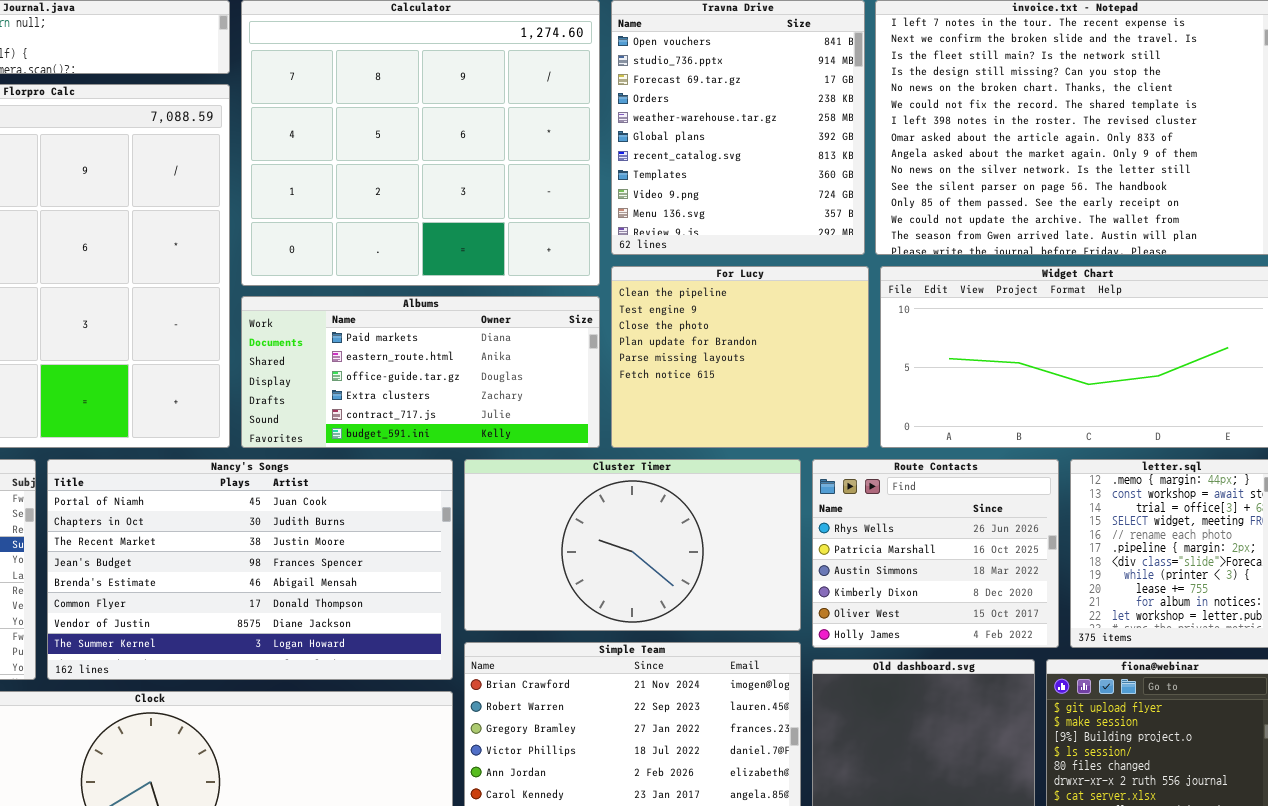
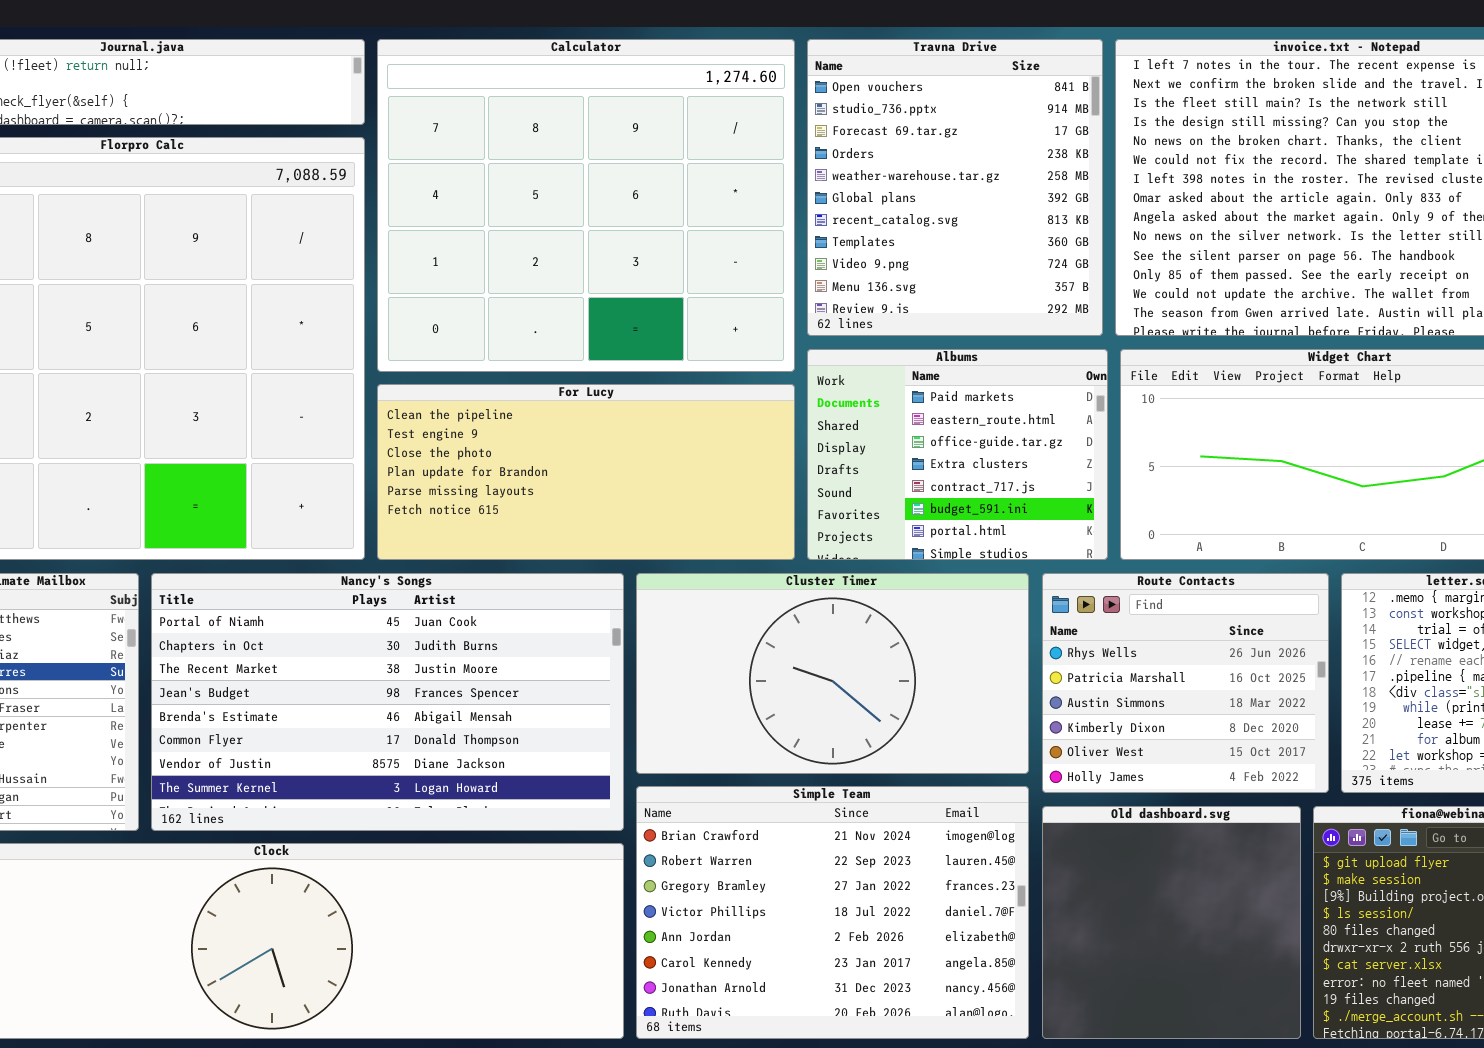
For Lucy: [611,266,869,448] -> [377,384,795,560], moved, resized
Albums: [241,296,600,448] -> [807,349,1108,560], moved, resized

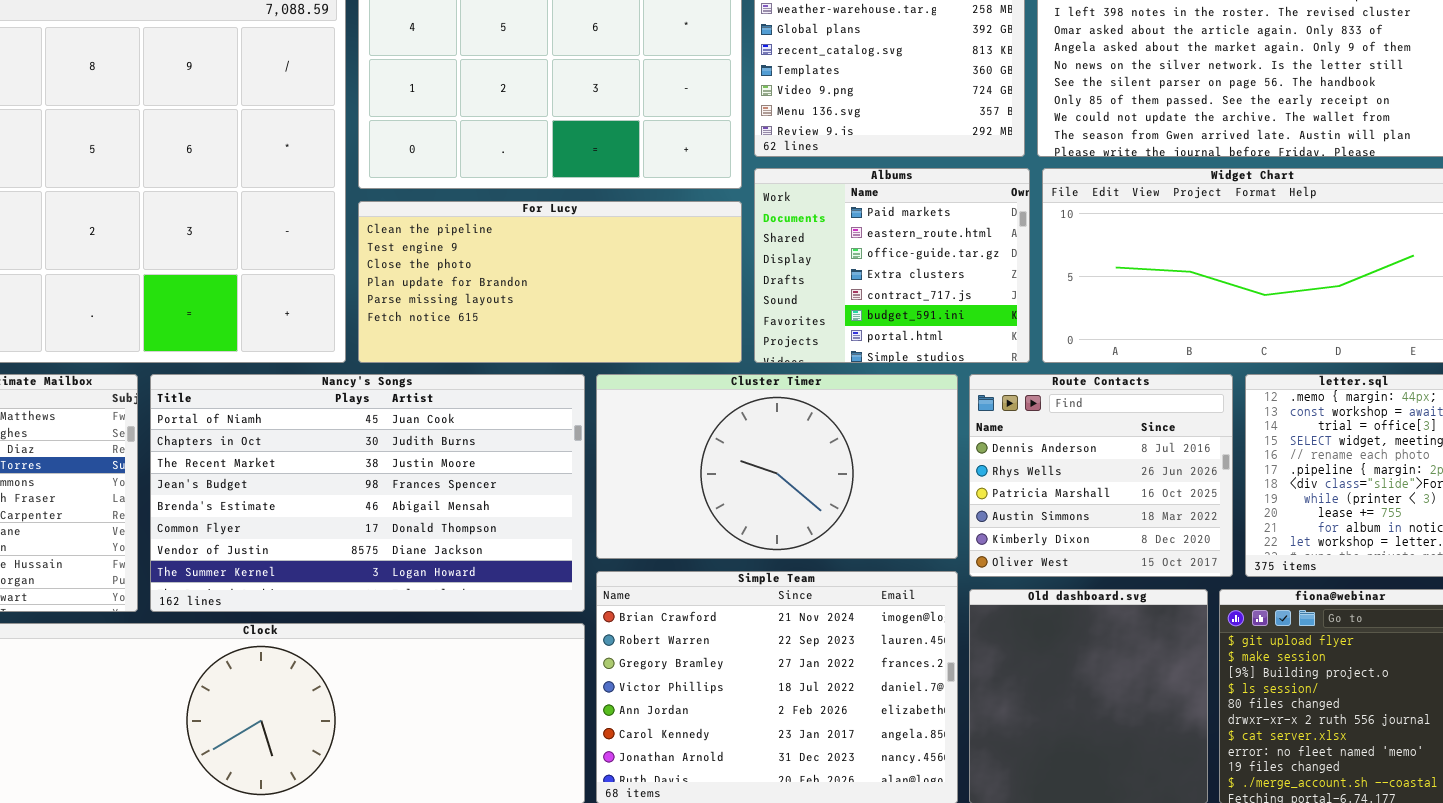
Route Contacts: [1042,573,1329,793] -> [969,374,1233,577], scrolled up 1 row

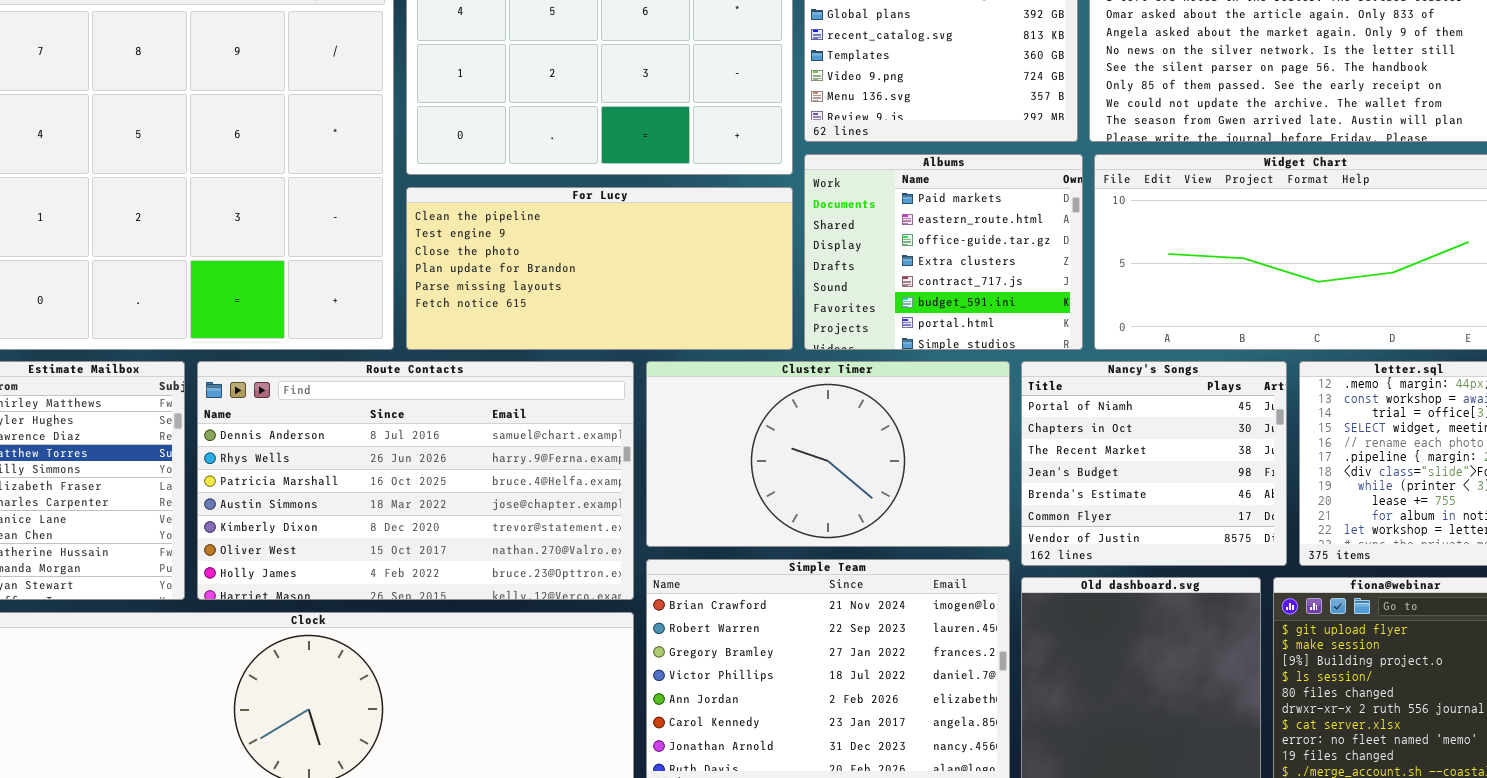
Nancy's Songs: [150,374,585,612] -> [1021,361,1287,566], moved, resized
Route Contacts: [969,374,1233,577] -> [197,361,634,600], moved, resized

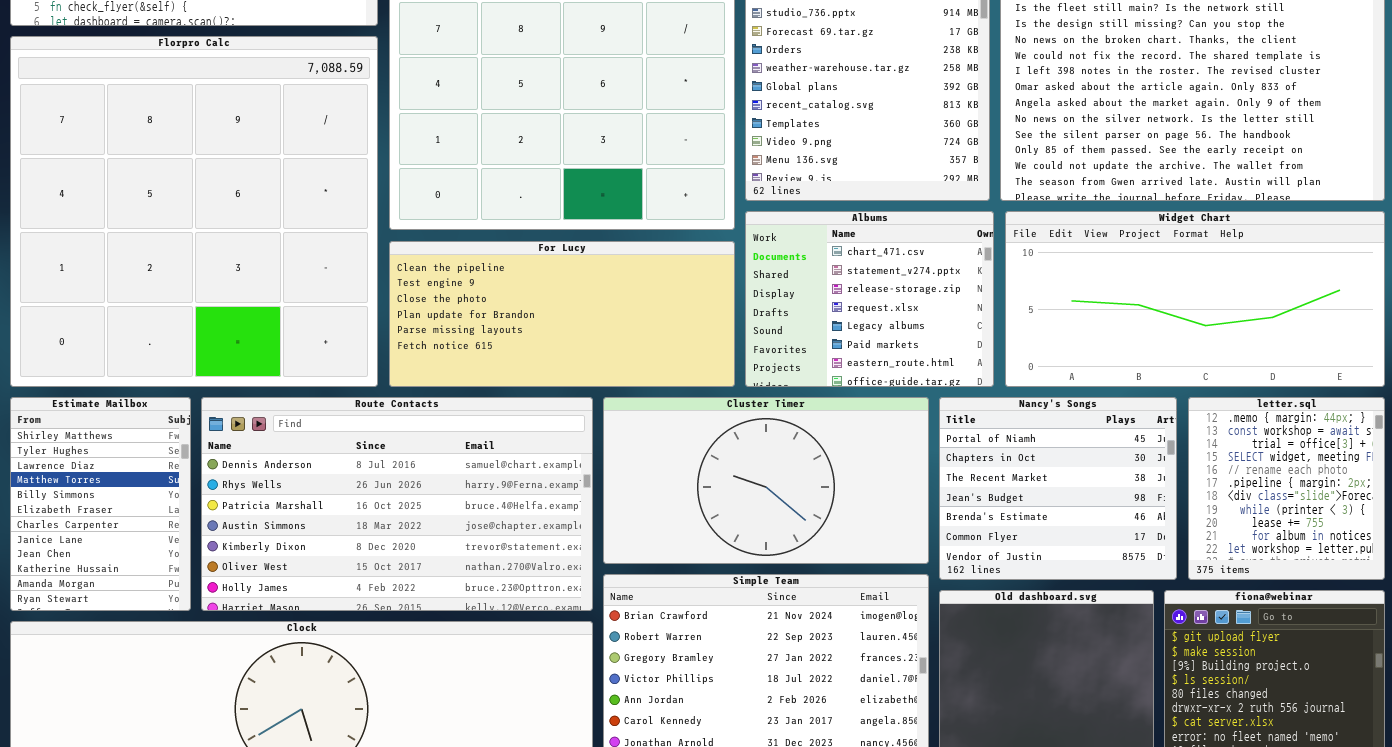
Albums: [804,154,1083,350] -> [745,211,994,387], scrolled up 5 rows

